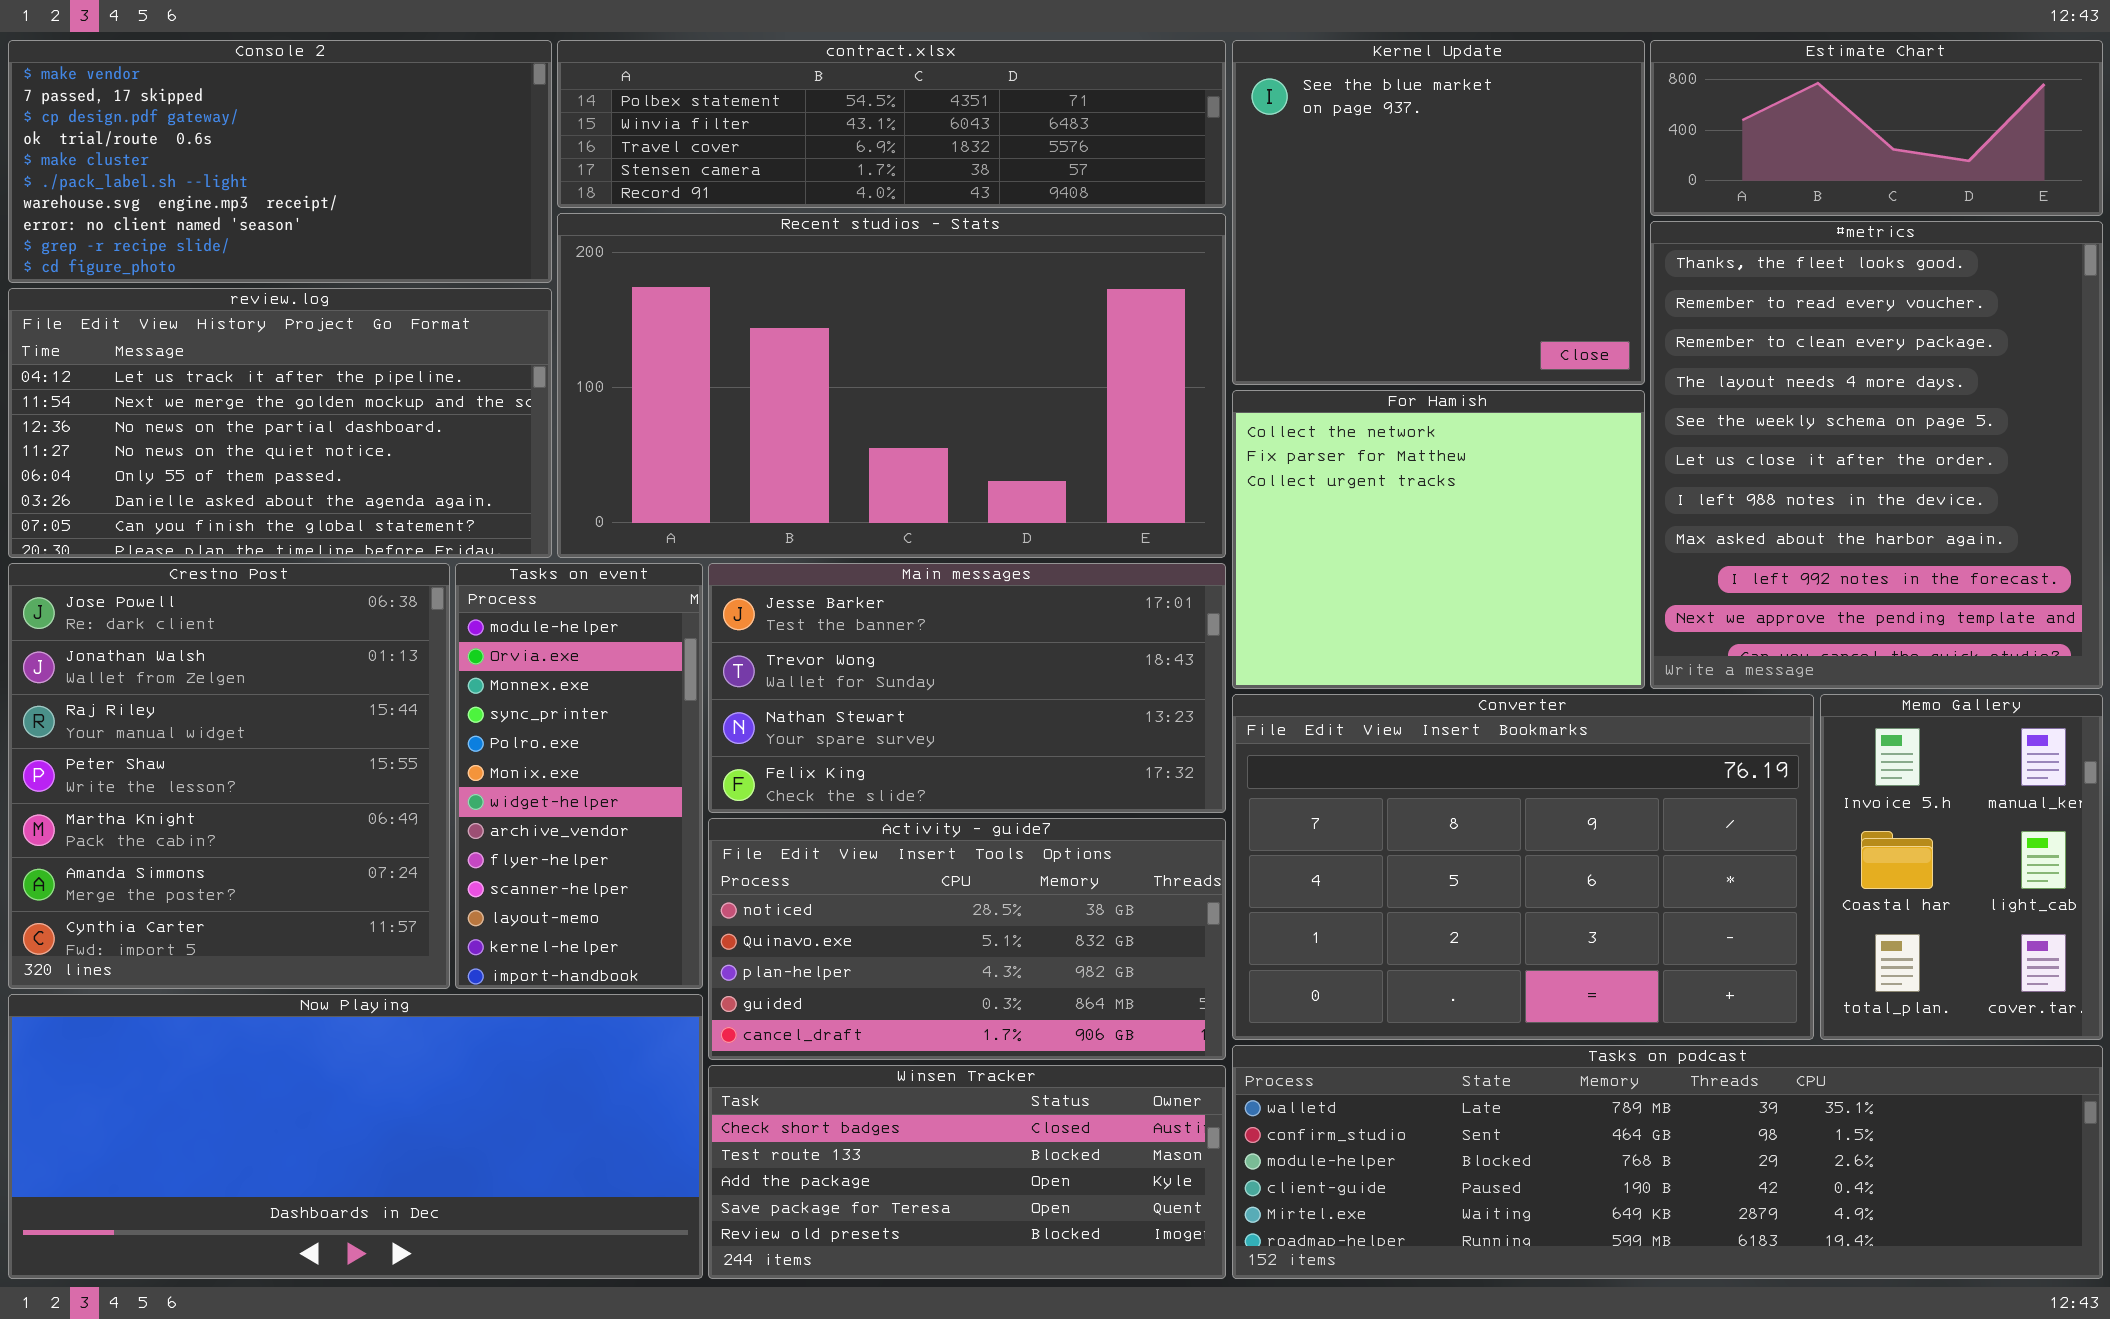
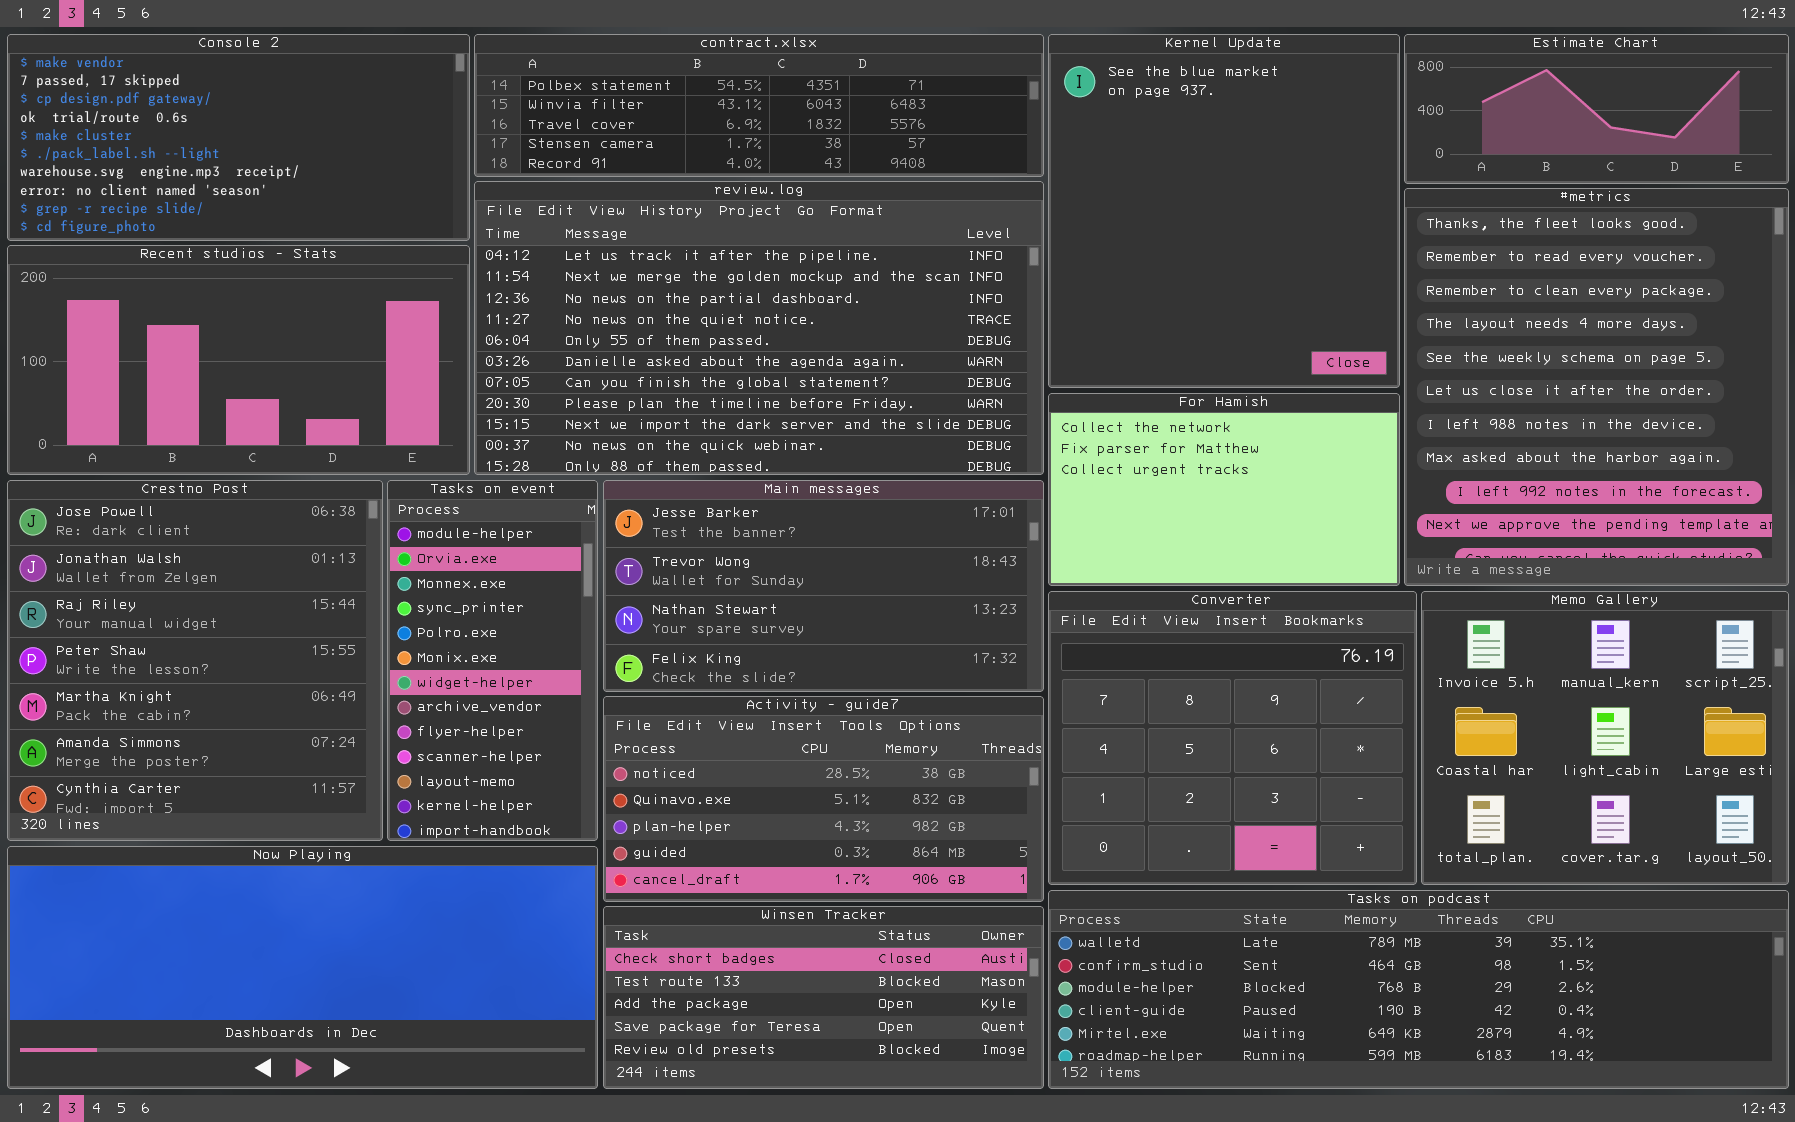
Kernel Update: [1232,40,1645,385] -> [1048,34,1400,388], resized
Recent studios - Stats: [557,213,1226,558] -> [7,245,470,475], moved, resized
review.log: [8,288,552,558] -> [474,181,1044,475], moved, resized
For Hamish: [1232,390,1645,689] -> [1048,393,1400,586], resized
Converter: [1232,694,1814,1040] -> [1048,591,1417,885], resized
Memo Gallery: [1820,694,2103,1040] -> [1421,591,1789,885], resized

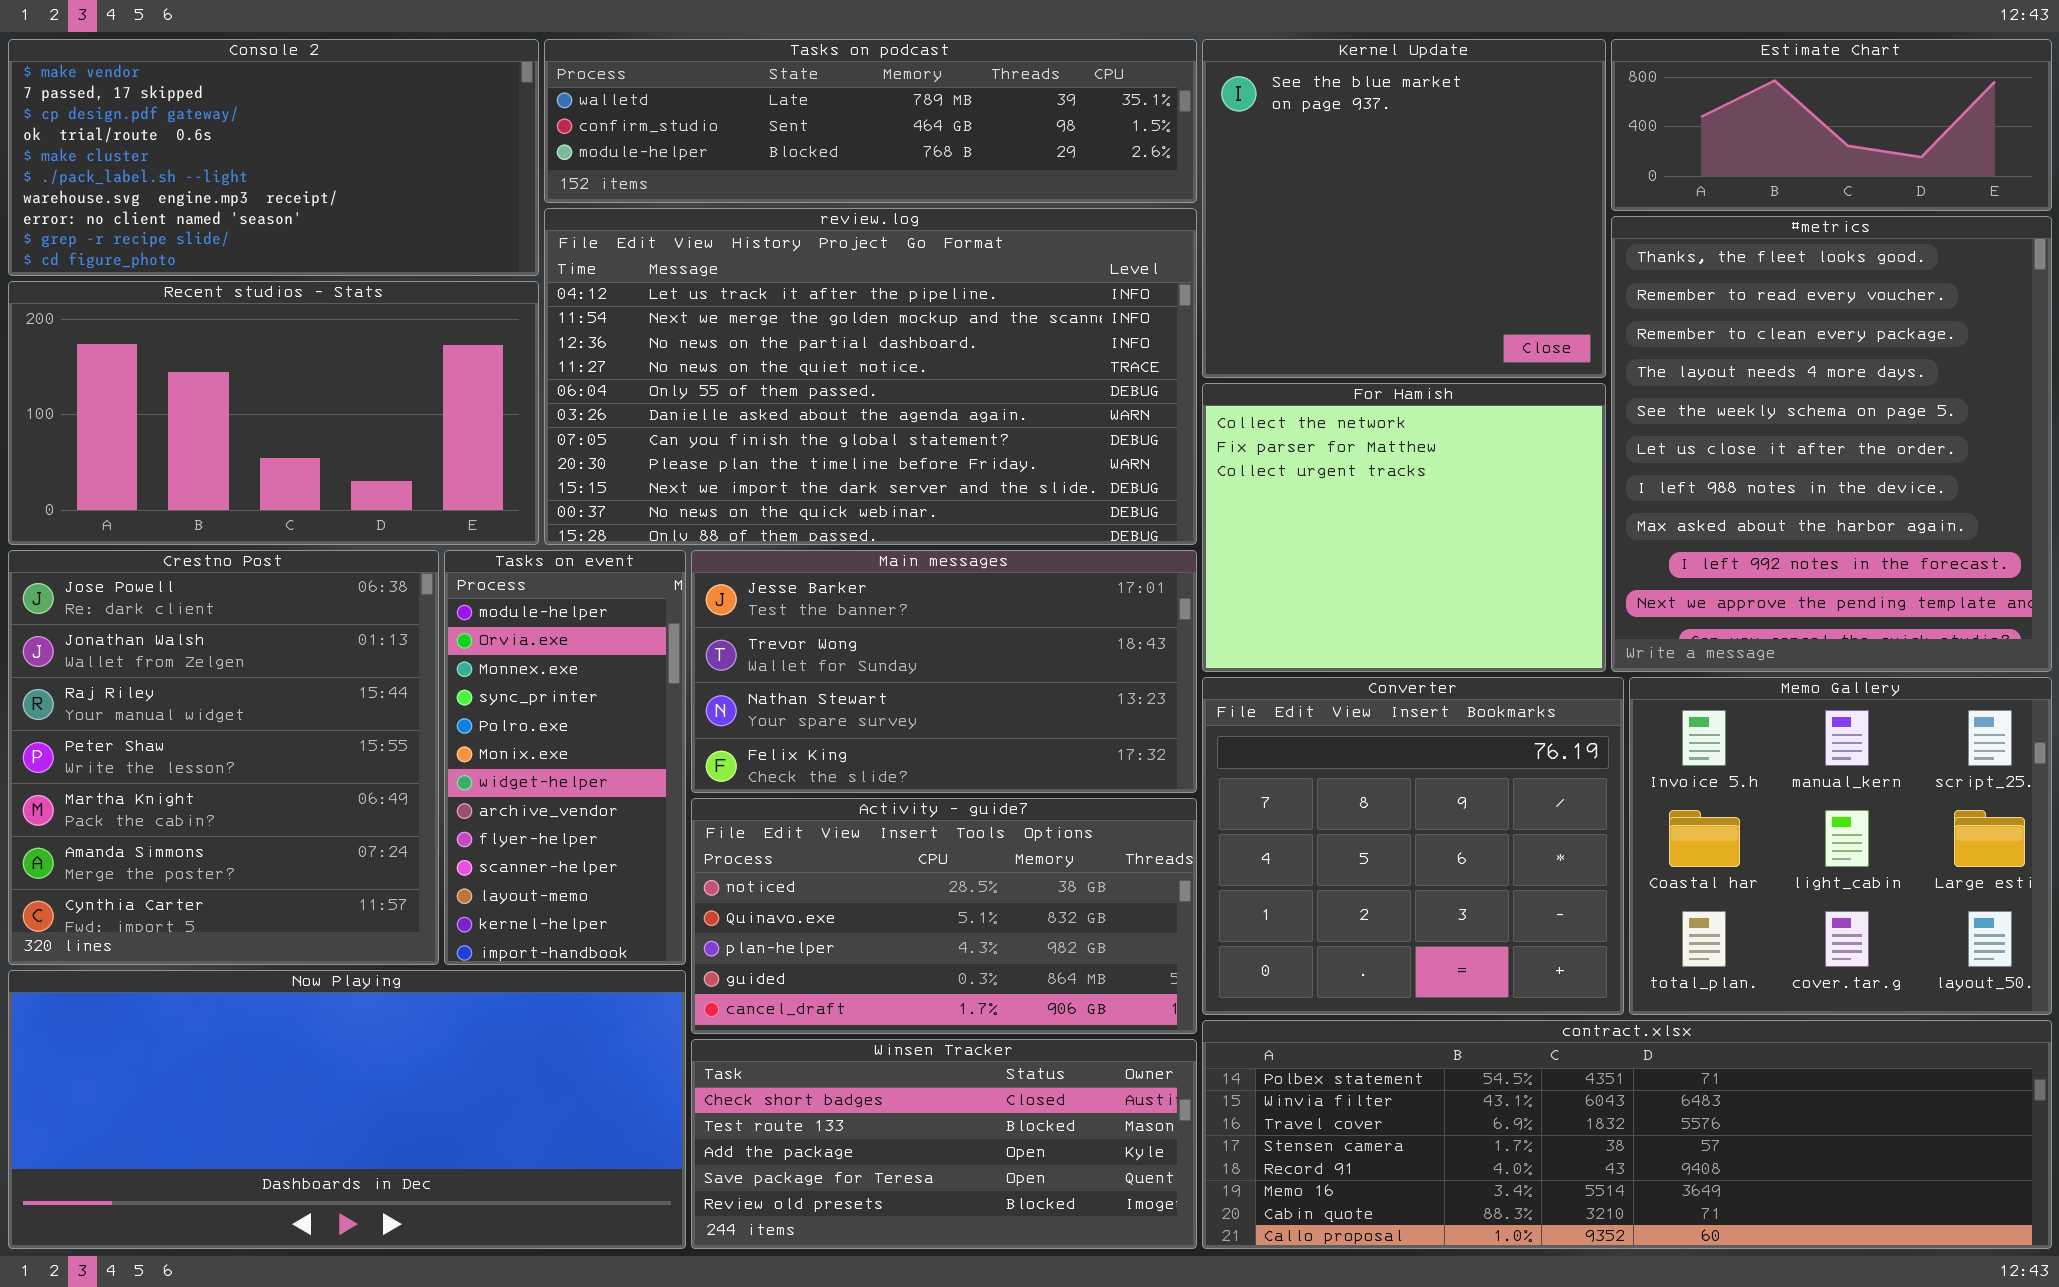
contract.xlsx: [474,34,1044,177] -> [1202,1020,2052,1249], moved, resized
Kernel Update: [1048,34,1400,388] -> [1202,39,1606,378], resized
For Hamish: [1048,393,1400,586] -> [1202,383,1606,672], resized
Tasks on podcast: [1048,890,1789,1089] -> [544,39,1197,203], moved, resized

